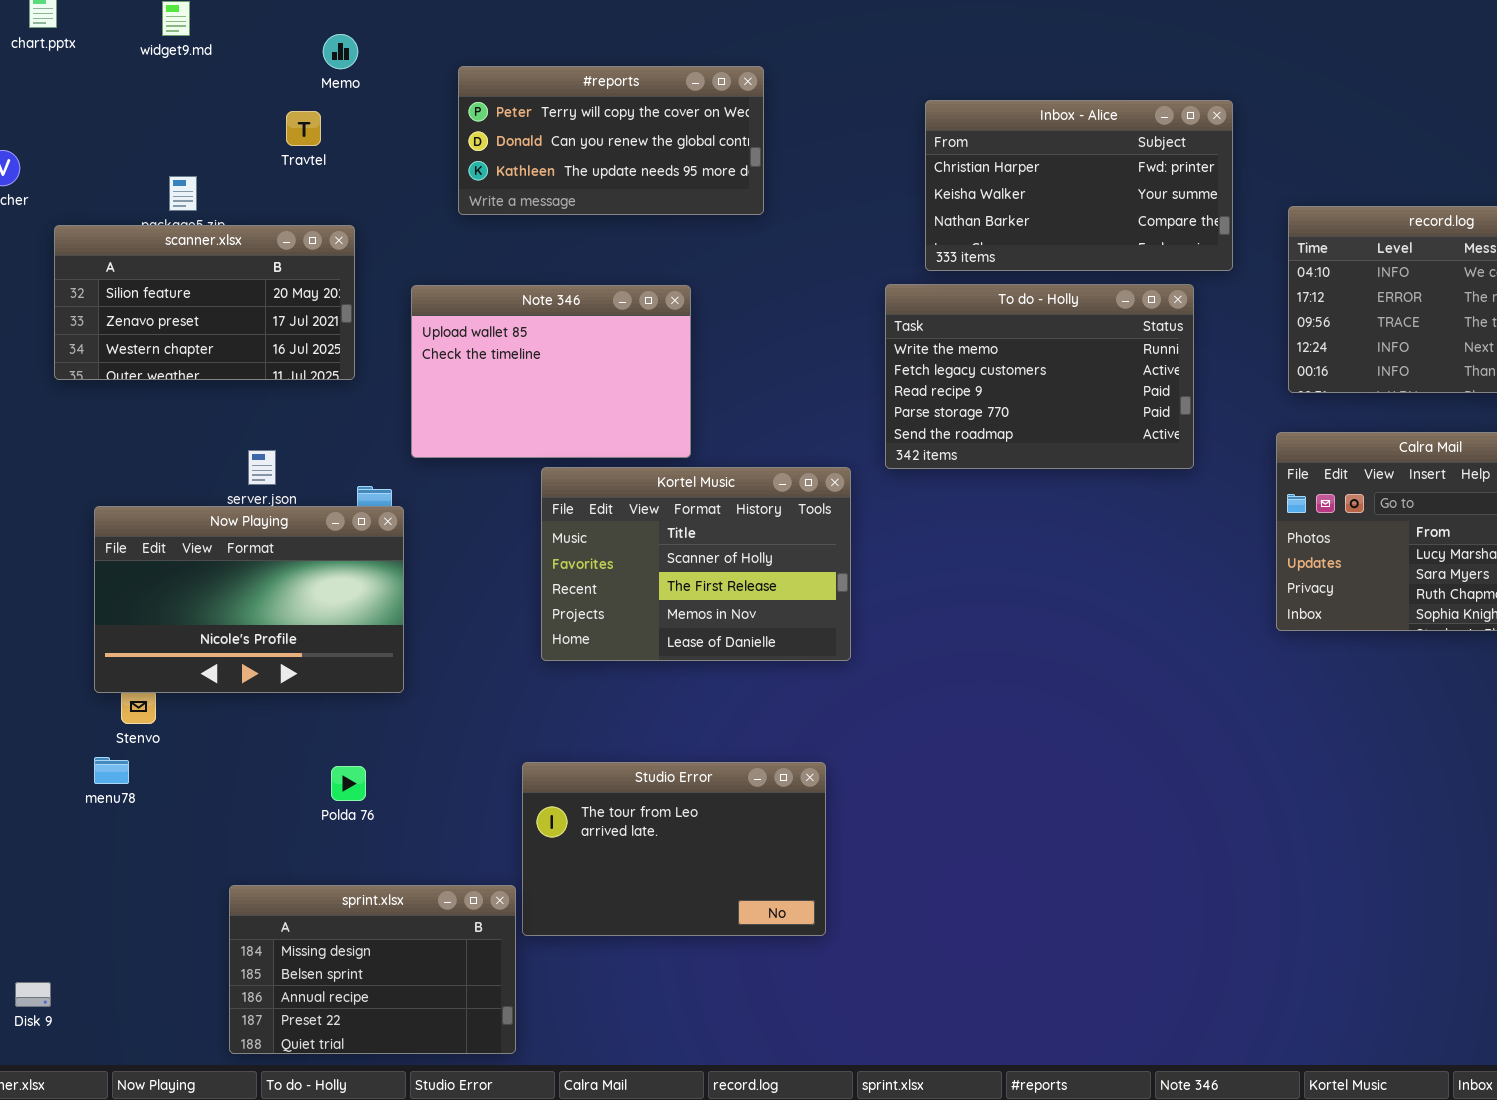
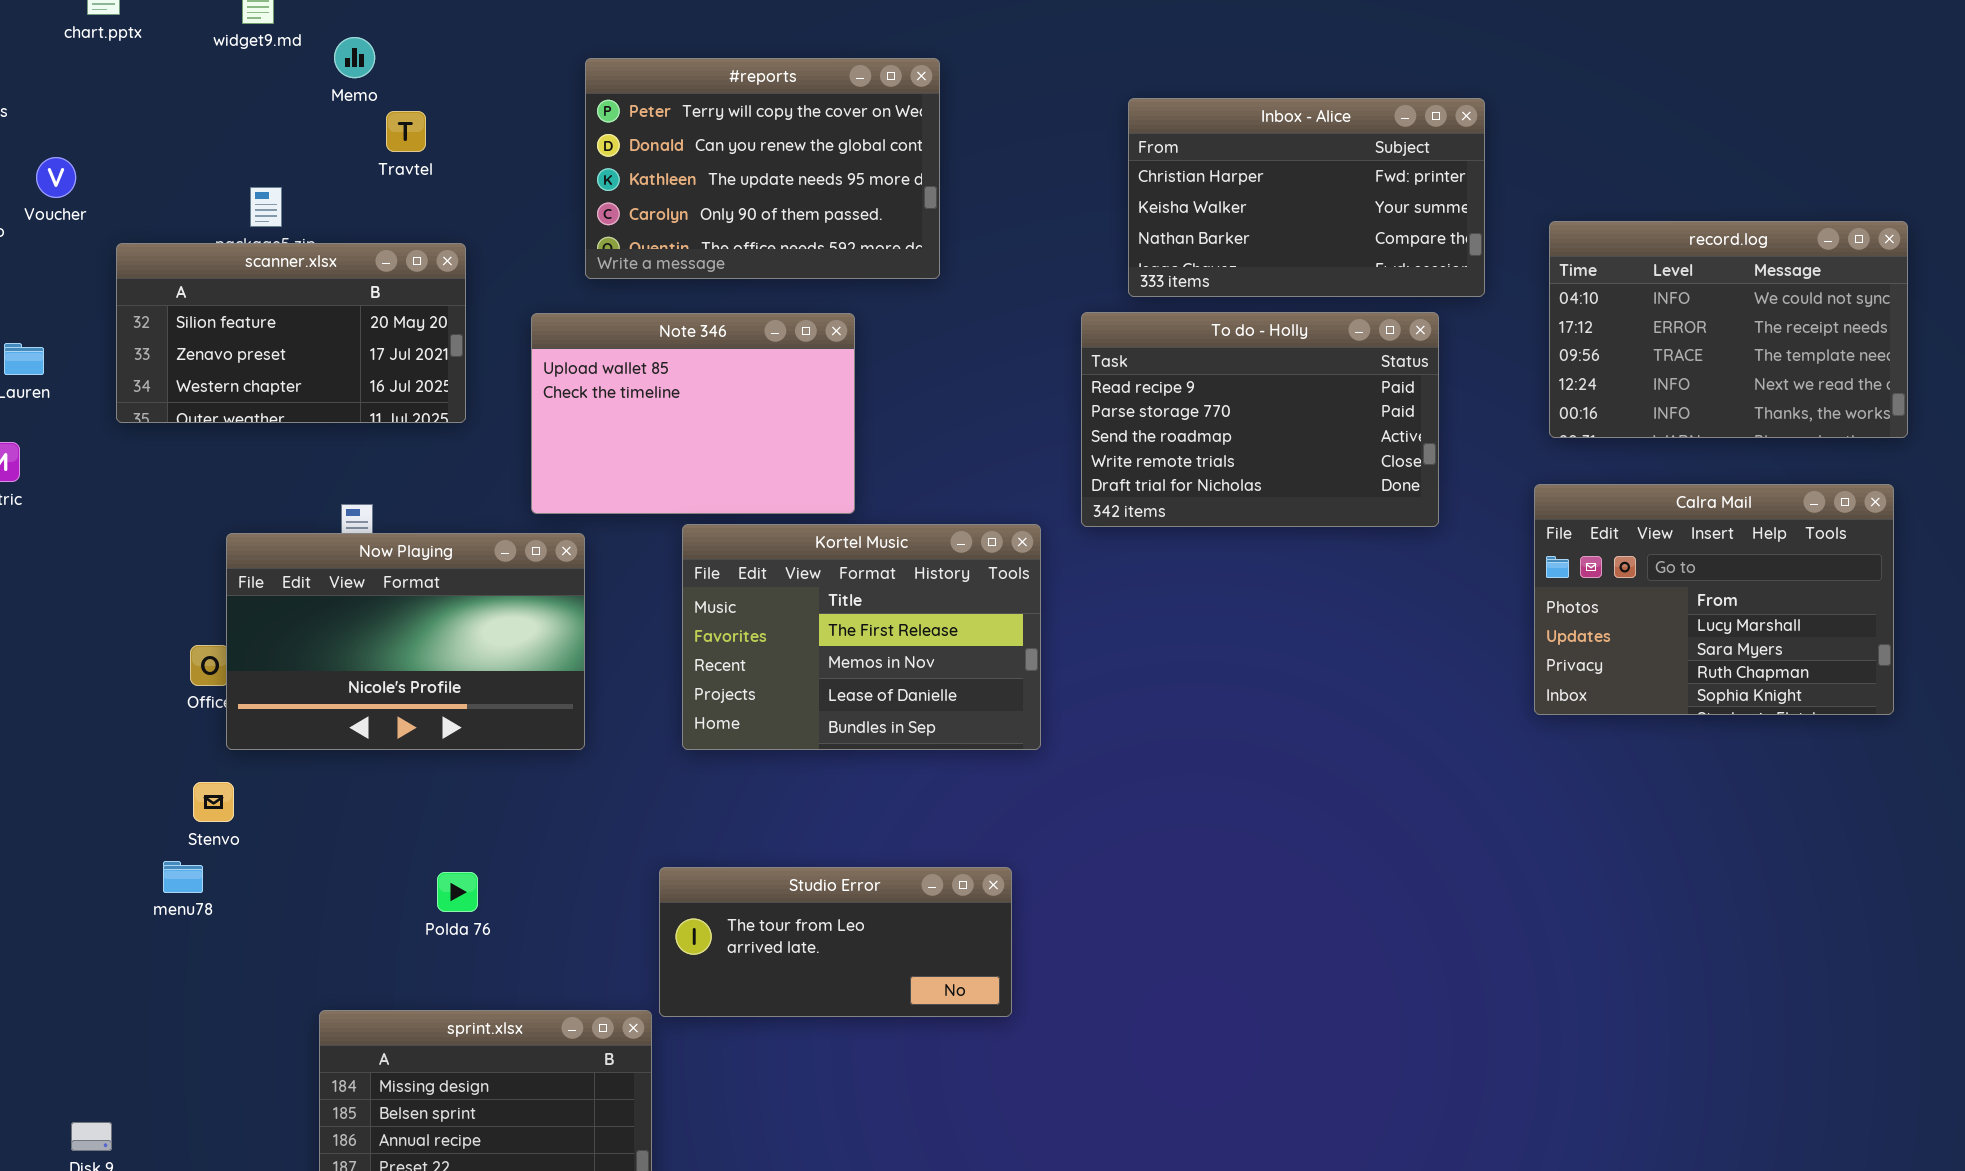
Memo: [323,34,358,69] -> [334,37,375,78], moved
#reports: [458,66,764,215] -> [585,58,940,279], resized
To do - Holly: [885,284,1194,469] -> [1081,312,1439,527], scrolled down 2 rows
Kortel Music: [541,467,851,661] -> [682,524,1041,750], scrolled down 1 row
Now Playing: [94,506,404,693] -> [226,533,585,750], moved
Studio Error: [522,762,826,936] -> [659,867,1012,1017], resized

